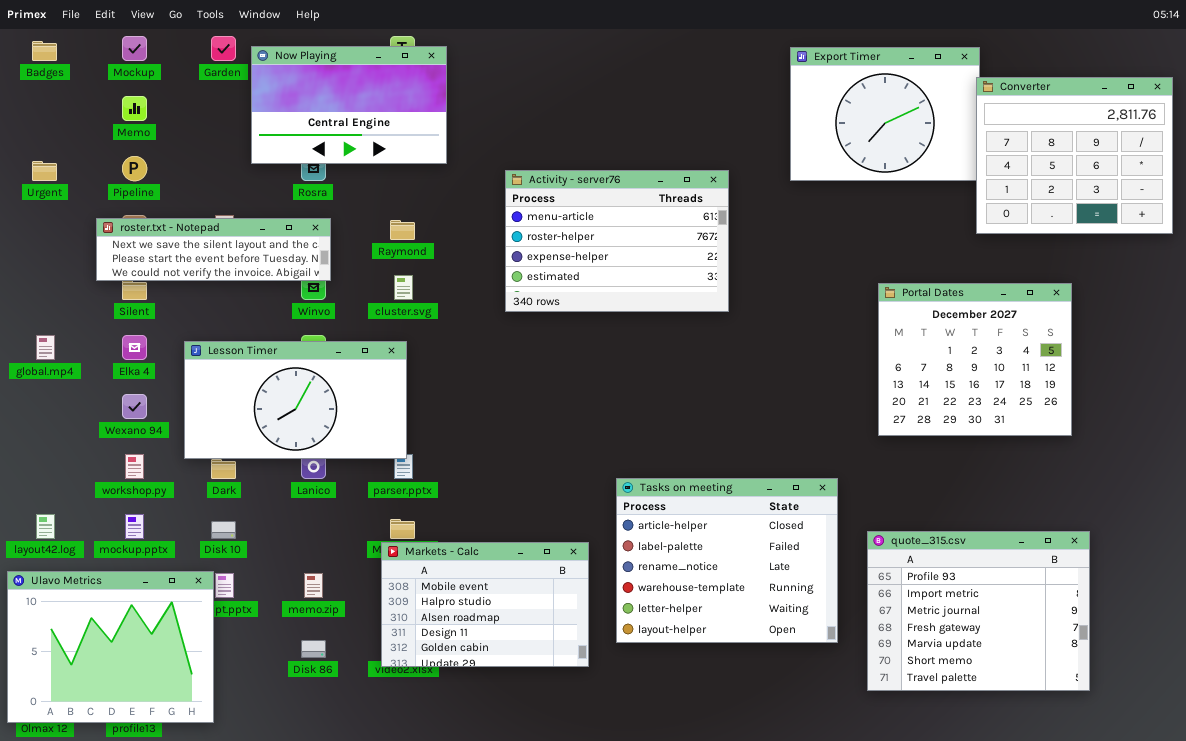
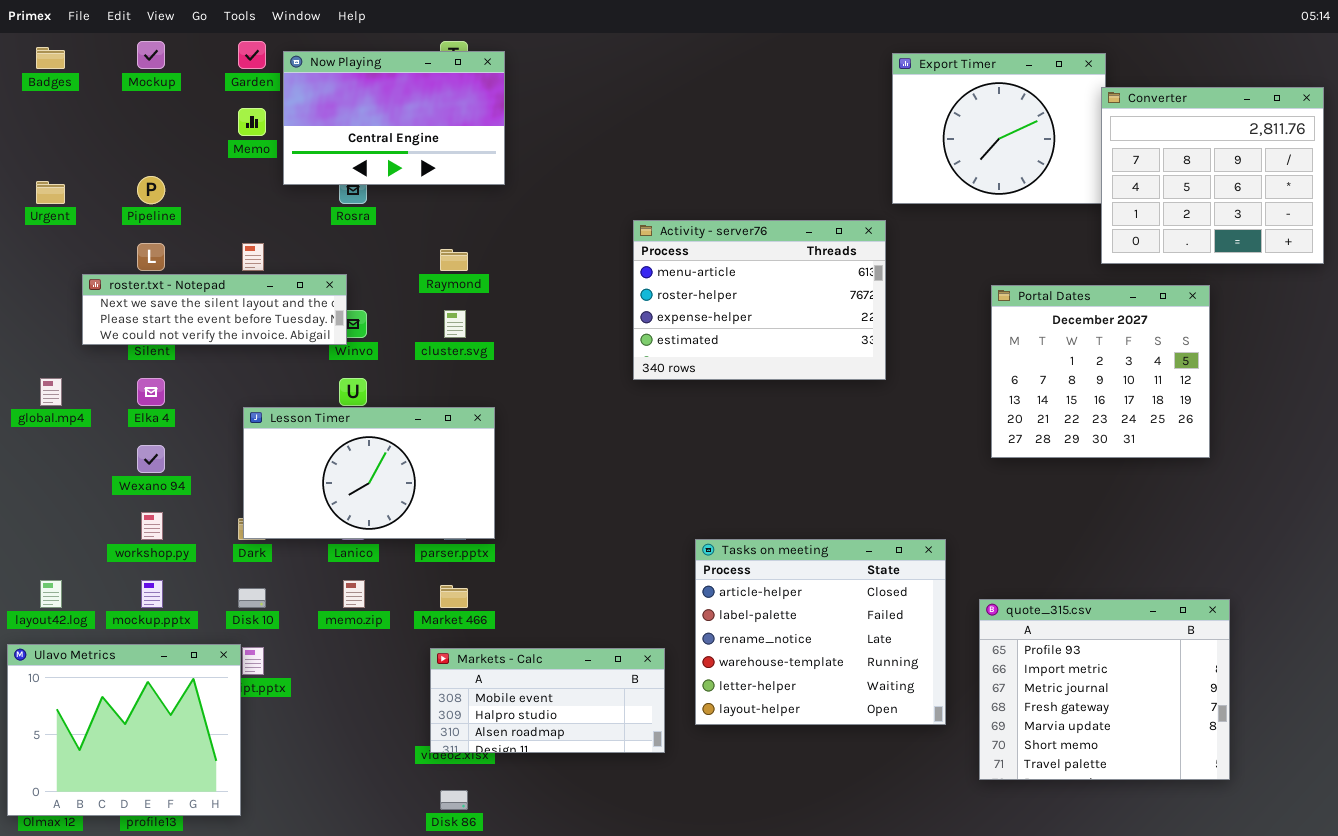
Memo: [122,96,147,121] -> [238,108,266,136], moved
Activity - server76: [505,170,729,312] -> [633,220,886,380], moved
roster.txt - Notepad: [96,218,331,281] -> [82,274,347,345], moved
Portal Dates: [878,283,1072,436] -> [991,285,1210,458], moved
Lesson Timer: [184,341,407,459] -> [243,407,495,539], moved
Markets - Calc: [381,542,589,667] -> [430,648,665,753], resized
memo.zip: [304,573,323,598] -> [343,580,365,608], moved
Disk 86: [301,640,326,658] -> [440,790,468,810], moved

